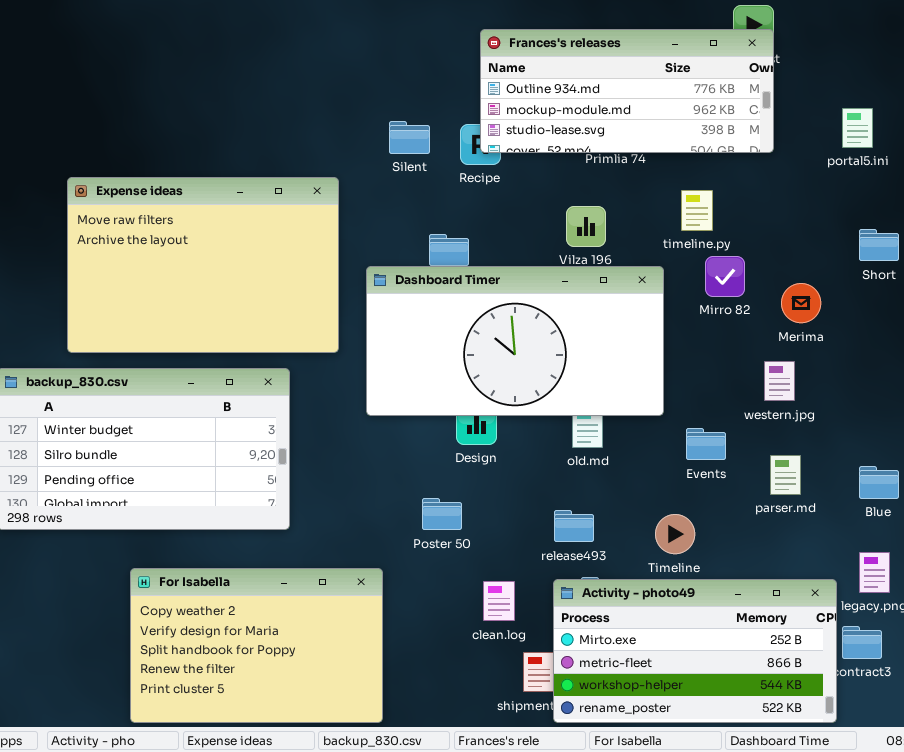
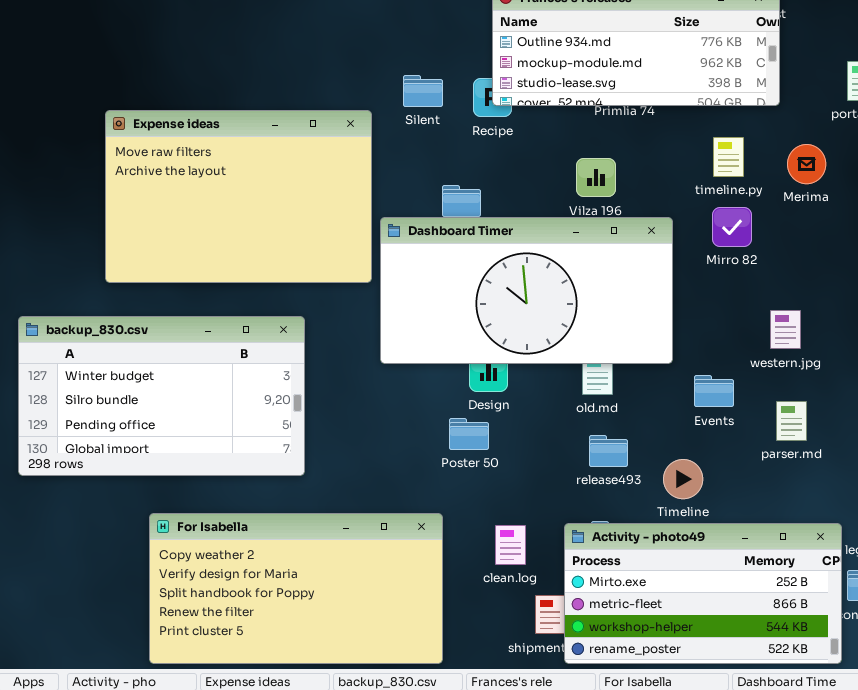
Expense ideas: [67,177,339,353] -> [105,110,372,283], moved
timeline.py: [681,190,713,231] -> [713,137,744,177], moved
Merima: [781,283,821,323] -> [787,144,826,184], moved
Poster 50: [422,498,462,530] -> [449,418,489,450], moved
release493: [554,510,594,542] -> [589,435,628,467], moved
For Isabella: [130,568,383,723] -> [149,513,443,664], resized

